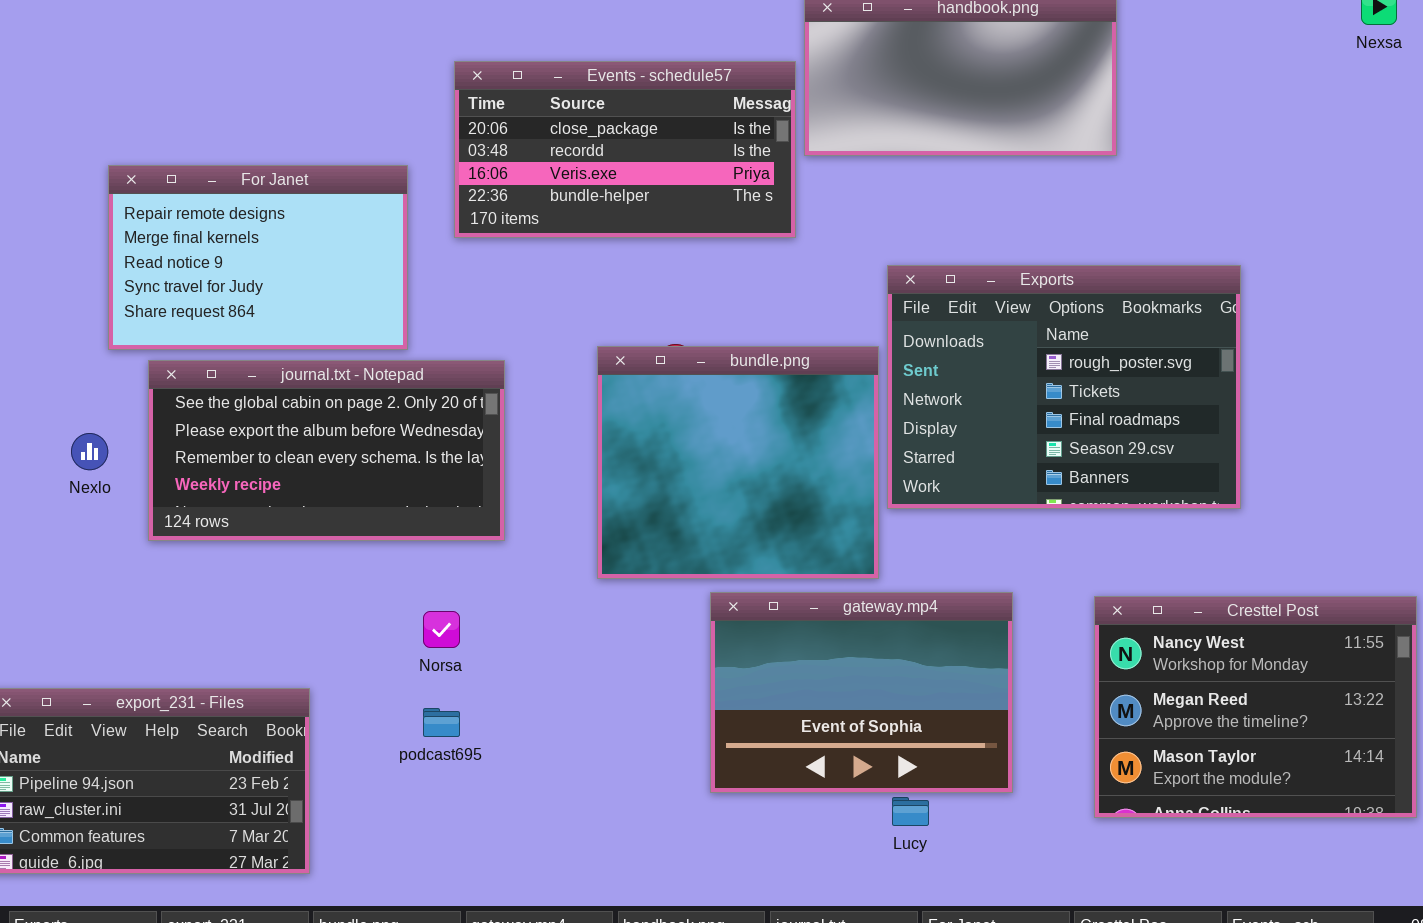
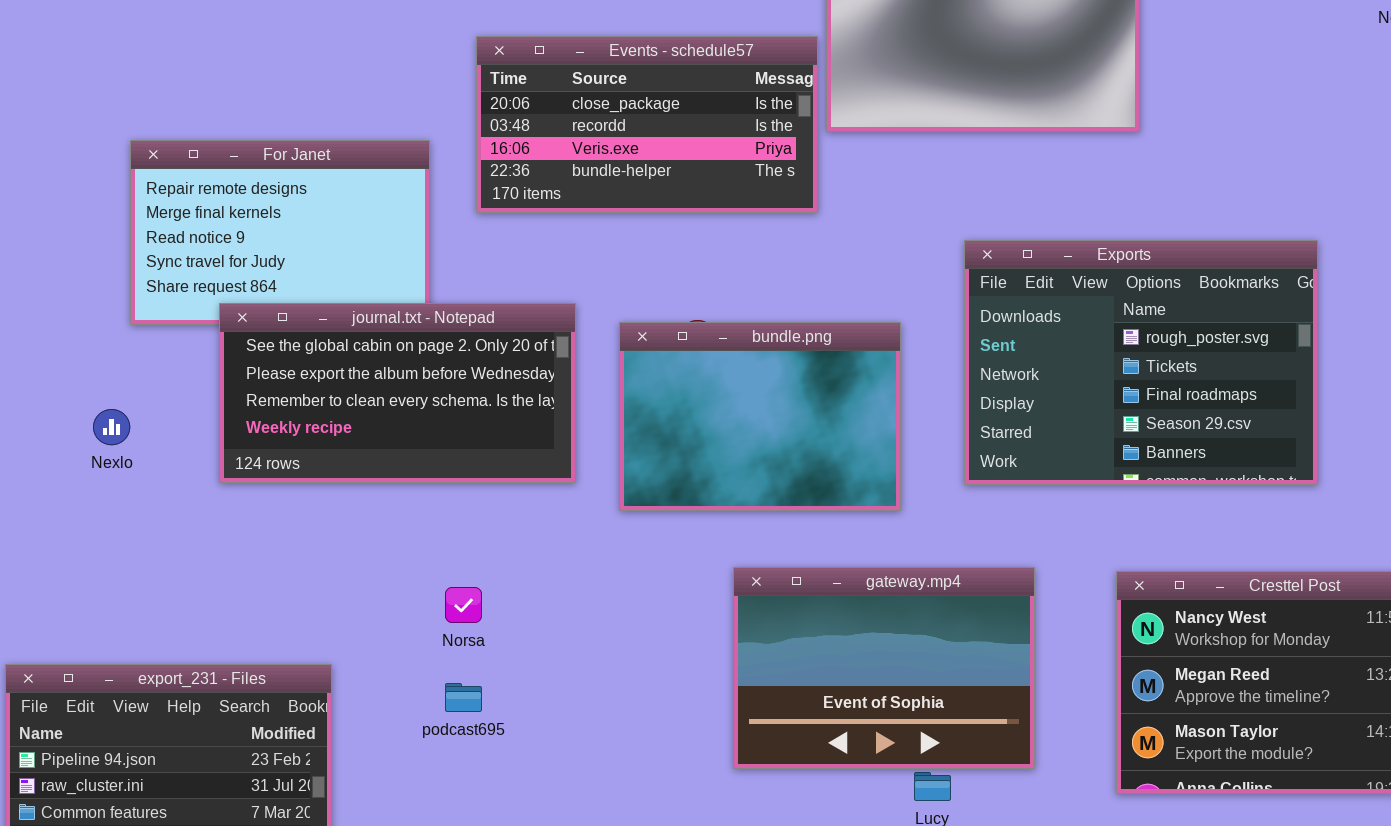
Exports: [887,265,1241,509] -> [964,240,1318,485], moved
bundle.png: [597,346,879,579] -> [619,322,901,511], resized
journal.txt - Notepad: [148,360,505,541] -> [219,303,576,483], moved

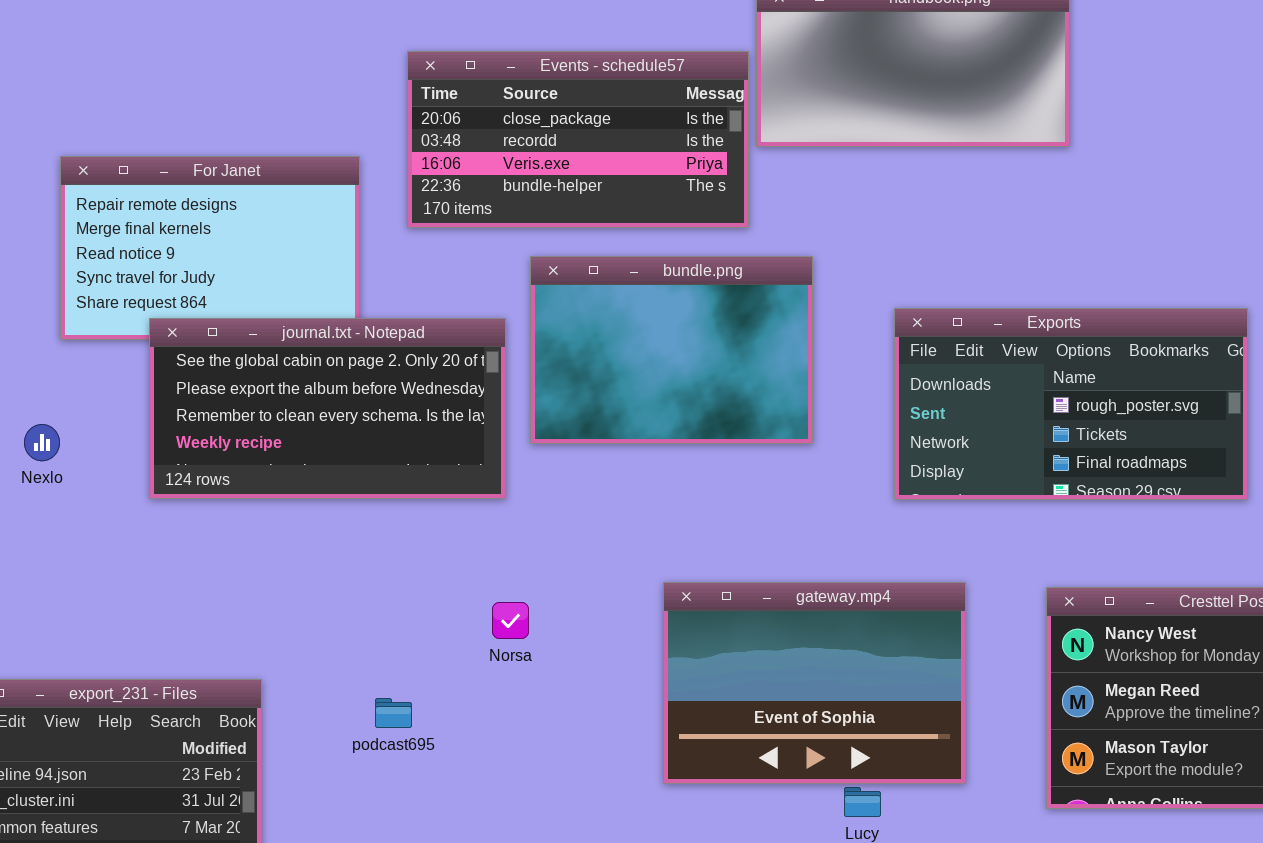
Exports: [964,240,1318,485] -> [894,308,1248,500], resized
bundle.png: [619,322,901,511] -> [530,256,813,444], moved
Norsa: [445,587,482,623] -> [492,602,529,639], moved

